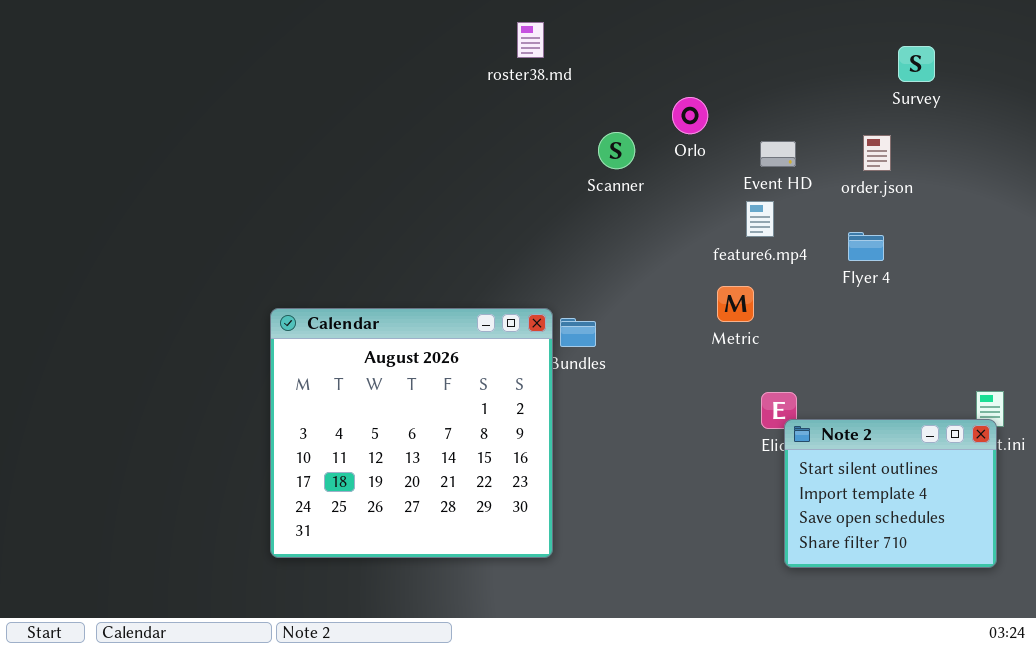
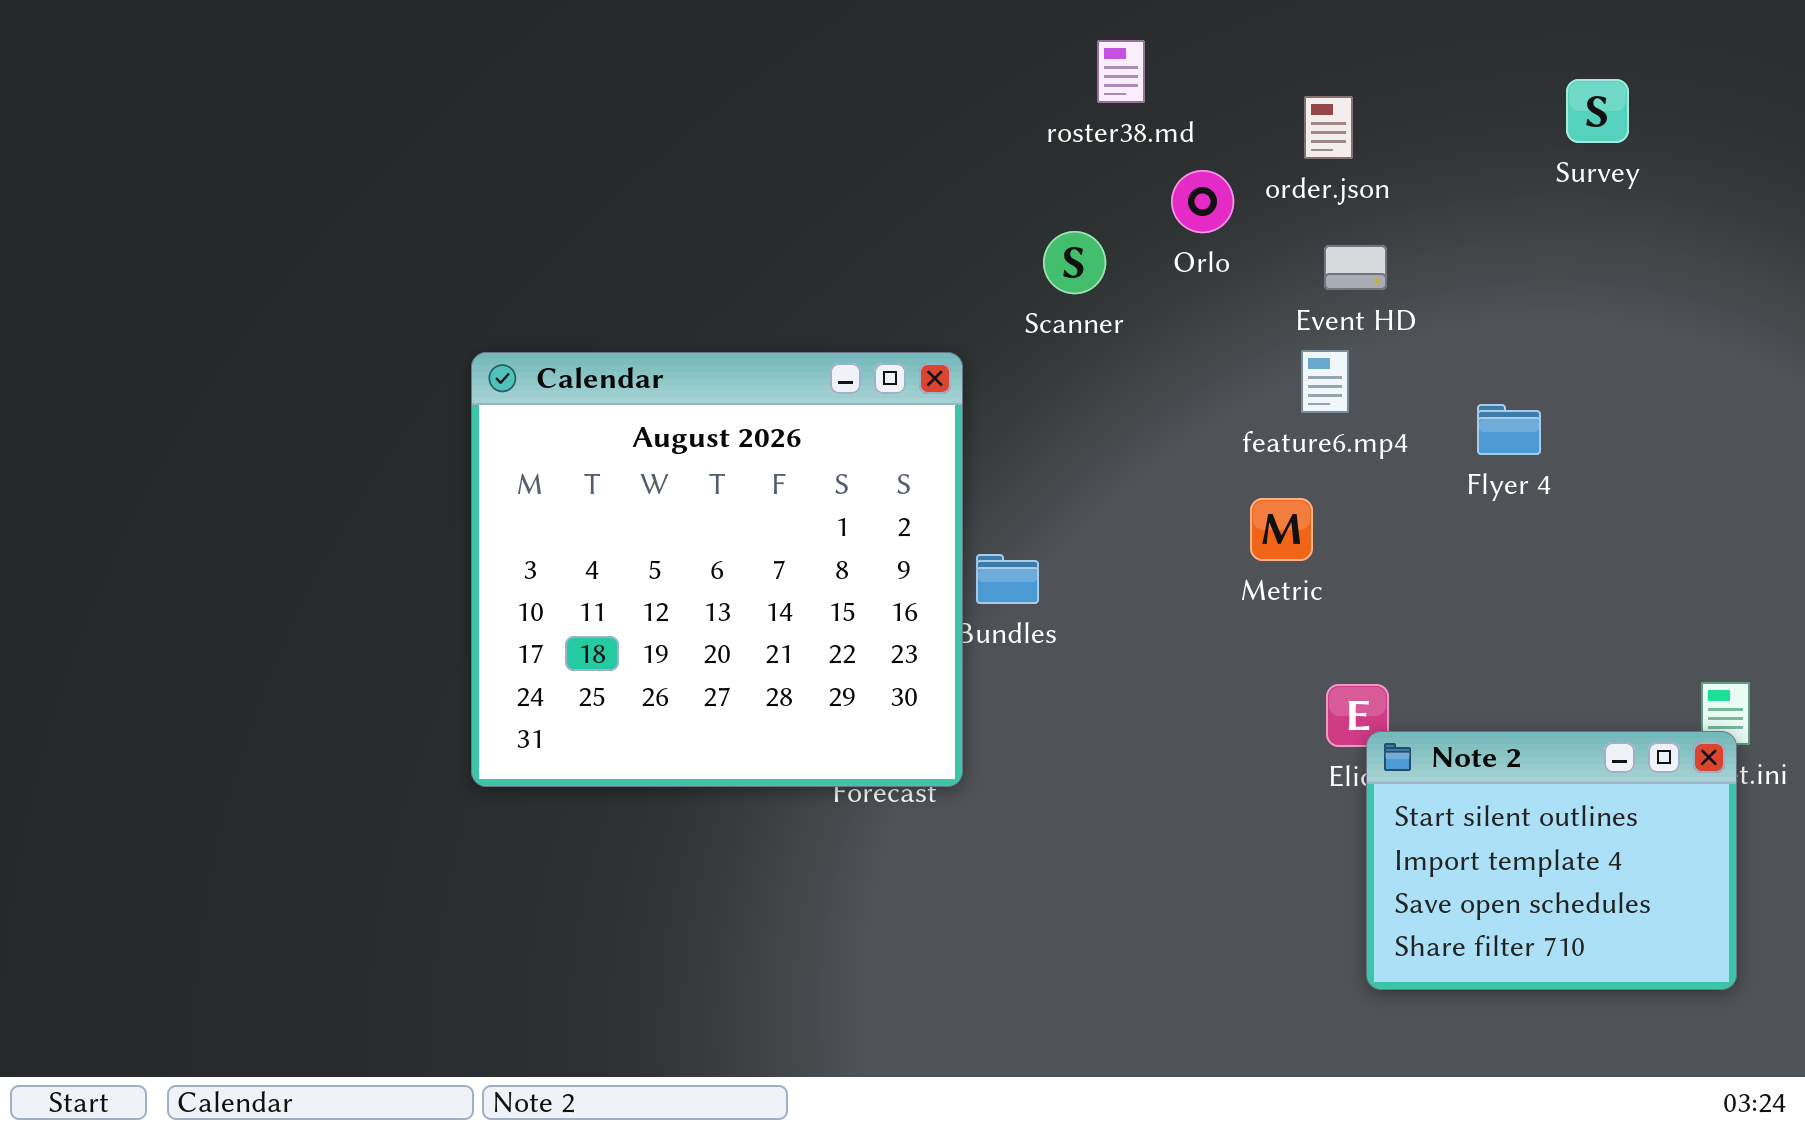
roster38.md: [517,22,544,58] -> [1097,40,1145,103], moved
order.json: [863,135,891,171] -> [1304,96,1353,159], moved
Calendar: [270,308,553,558] -> [471,352,963,787], moved

